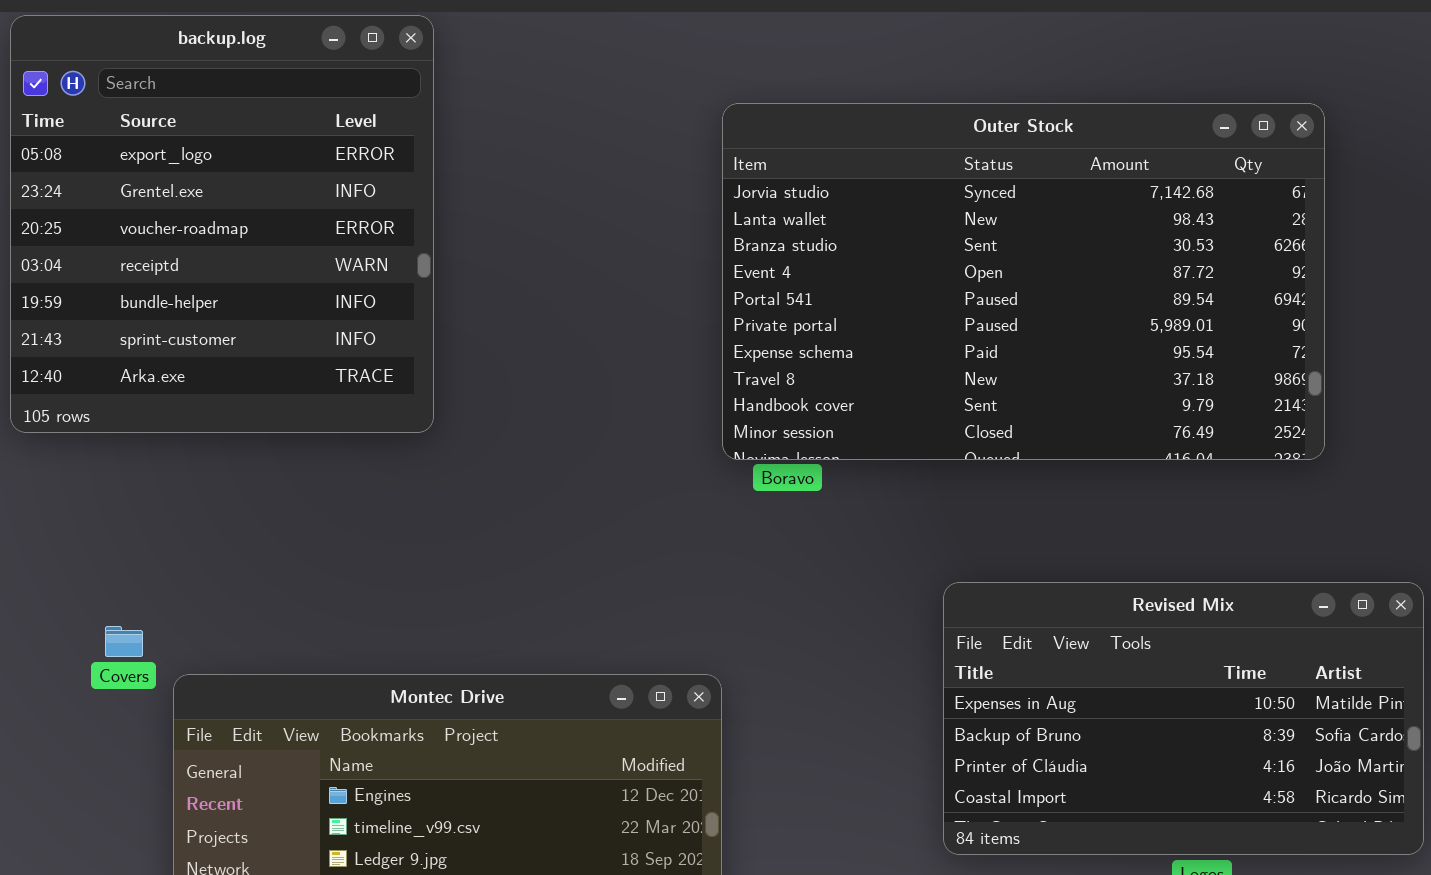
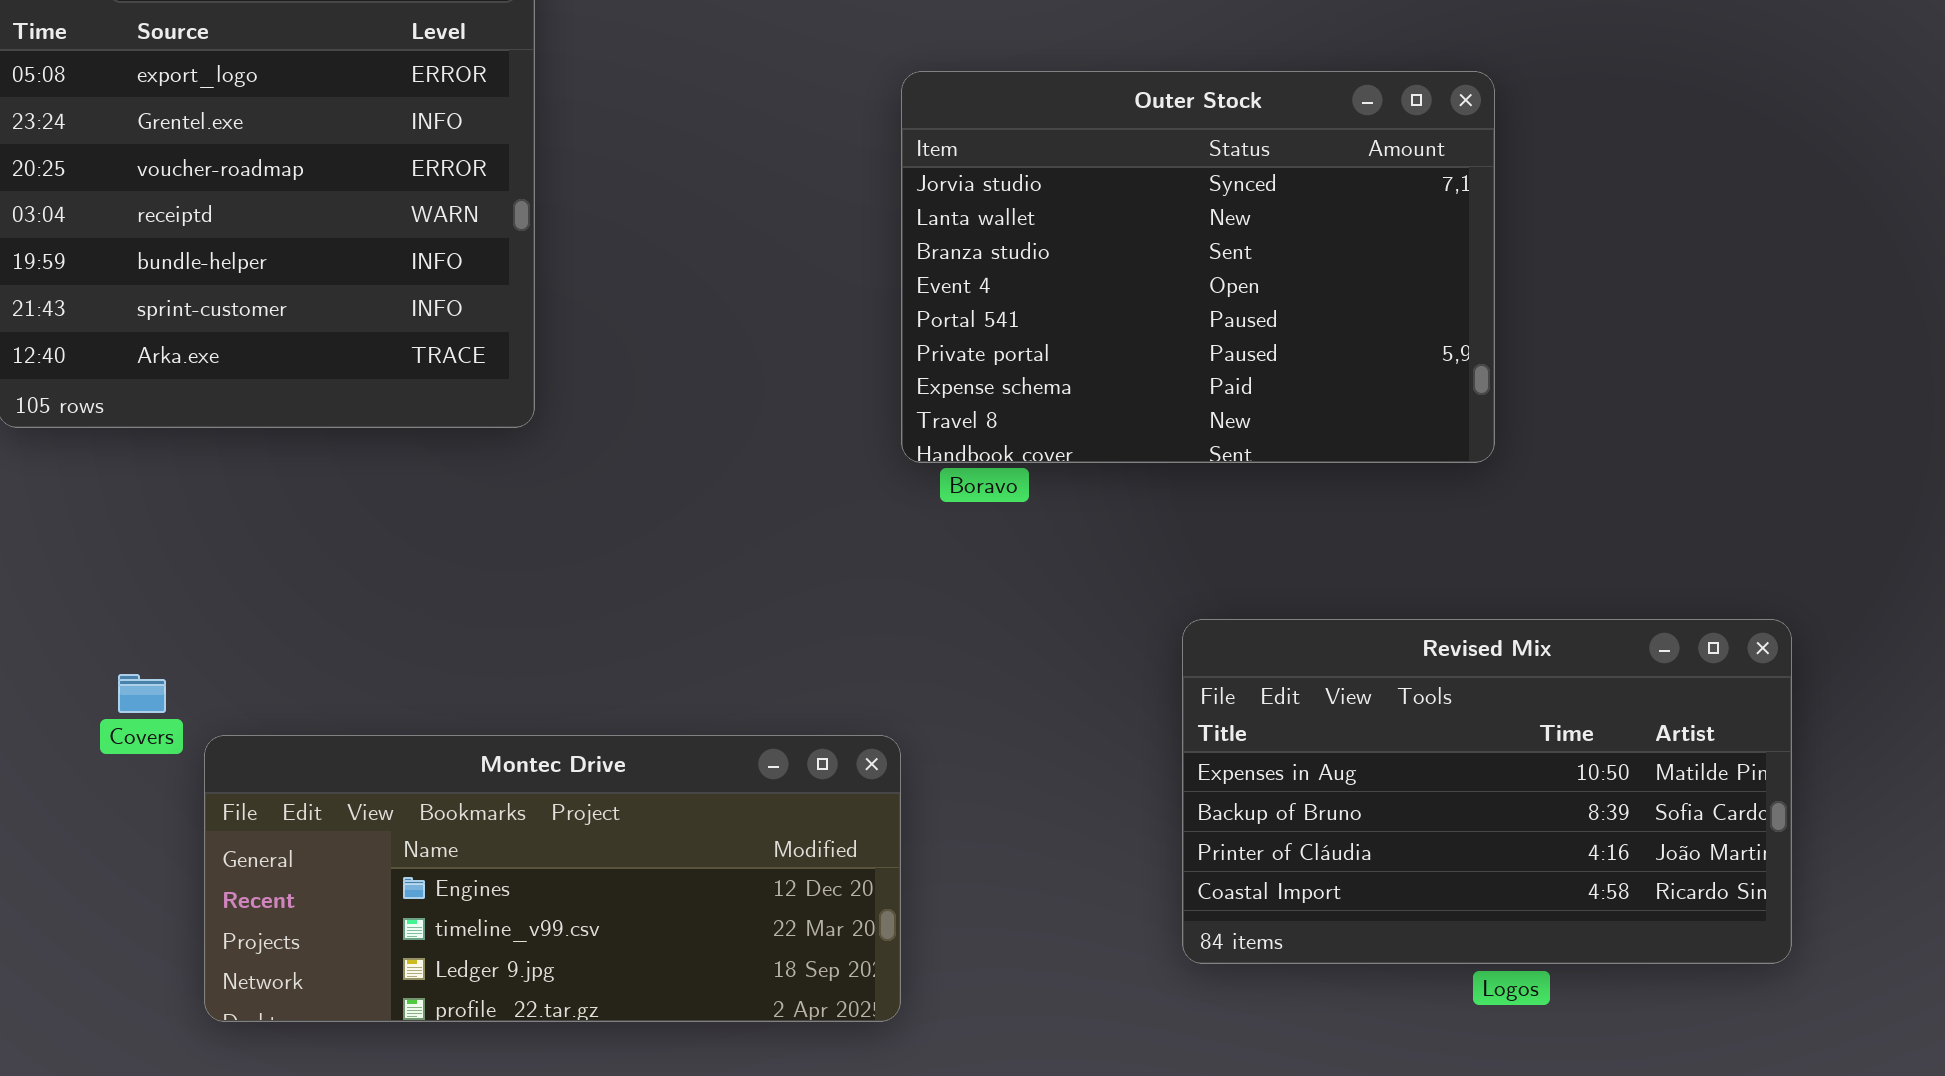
Outer Stock: [722,103,1325,460] -> [901,71,1495,463], resized

